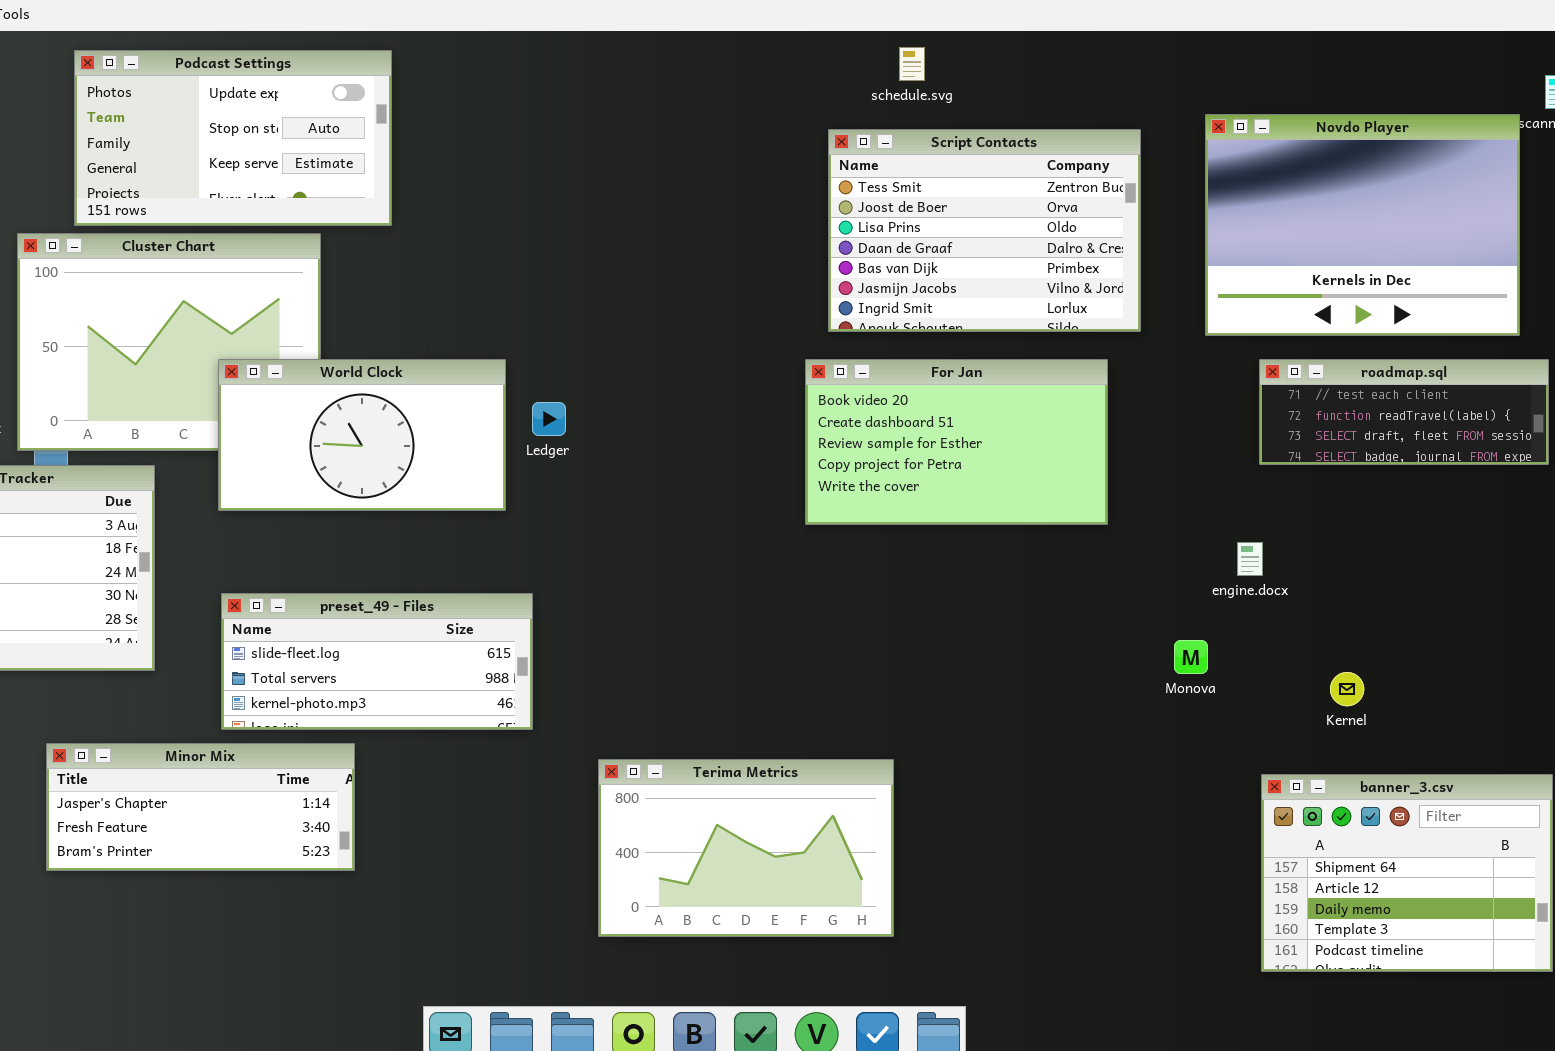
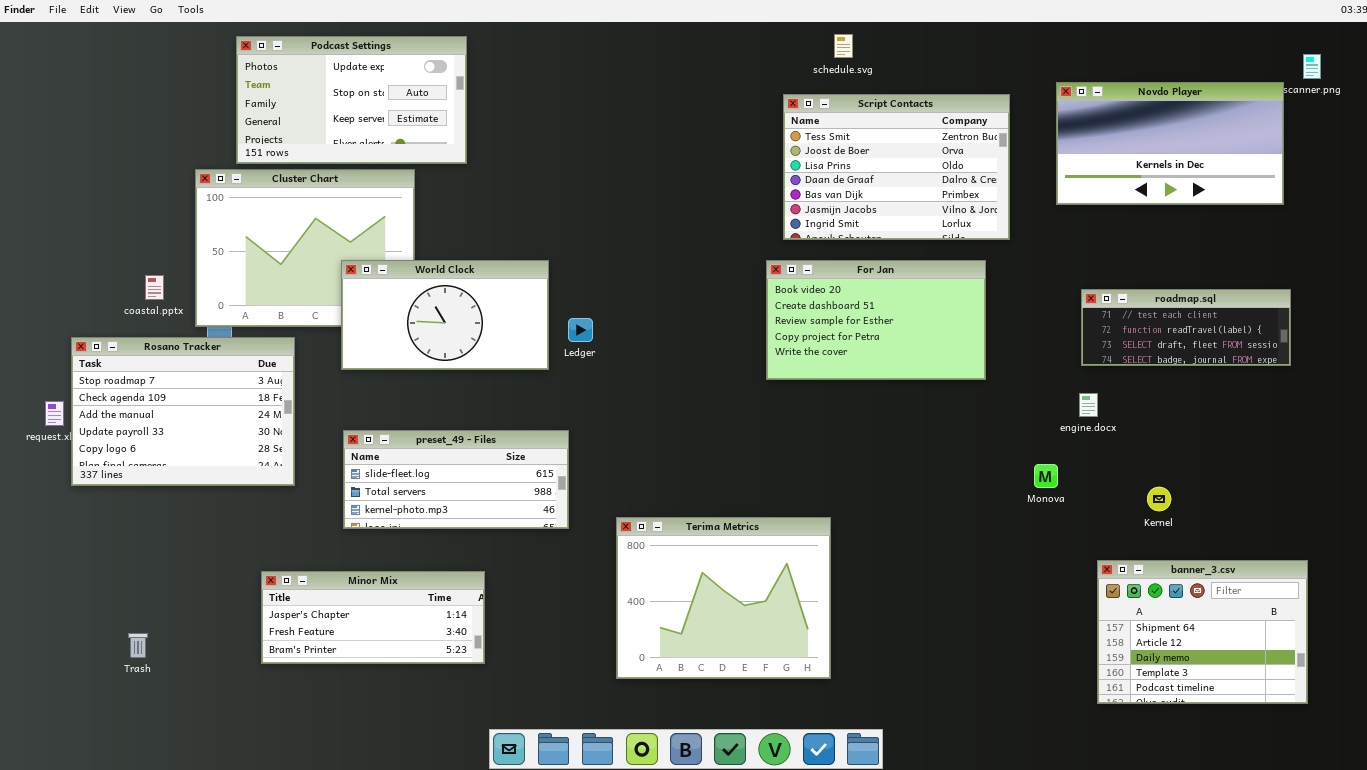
Novdo Player: [1205,114,1520,336] -> [1056,82,1284,205], resized
roadmap.sql: [1259,359,1549,465] -> [1081,289,1291,366], moved
Ledger: [532,402,566,436] -> [568,318,593,342], moved
Minor Mix: [46,743,355,871] -> [261,571,485,664], moved
Terima Metrics: [598,759,894,937] -> [616,517,831,679], resized

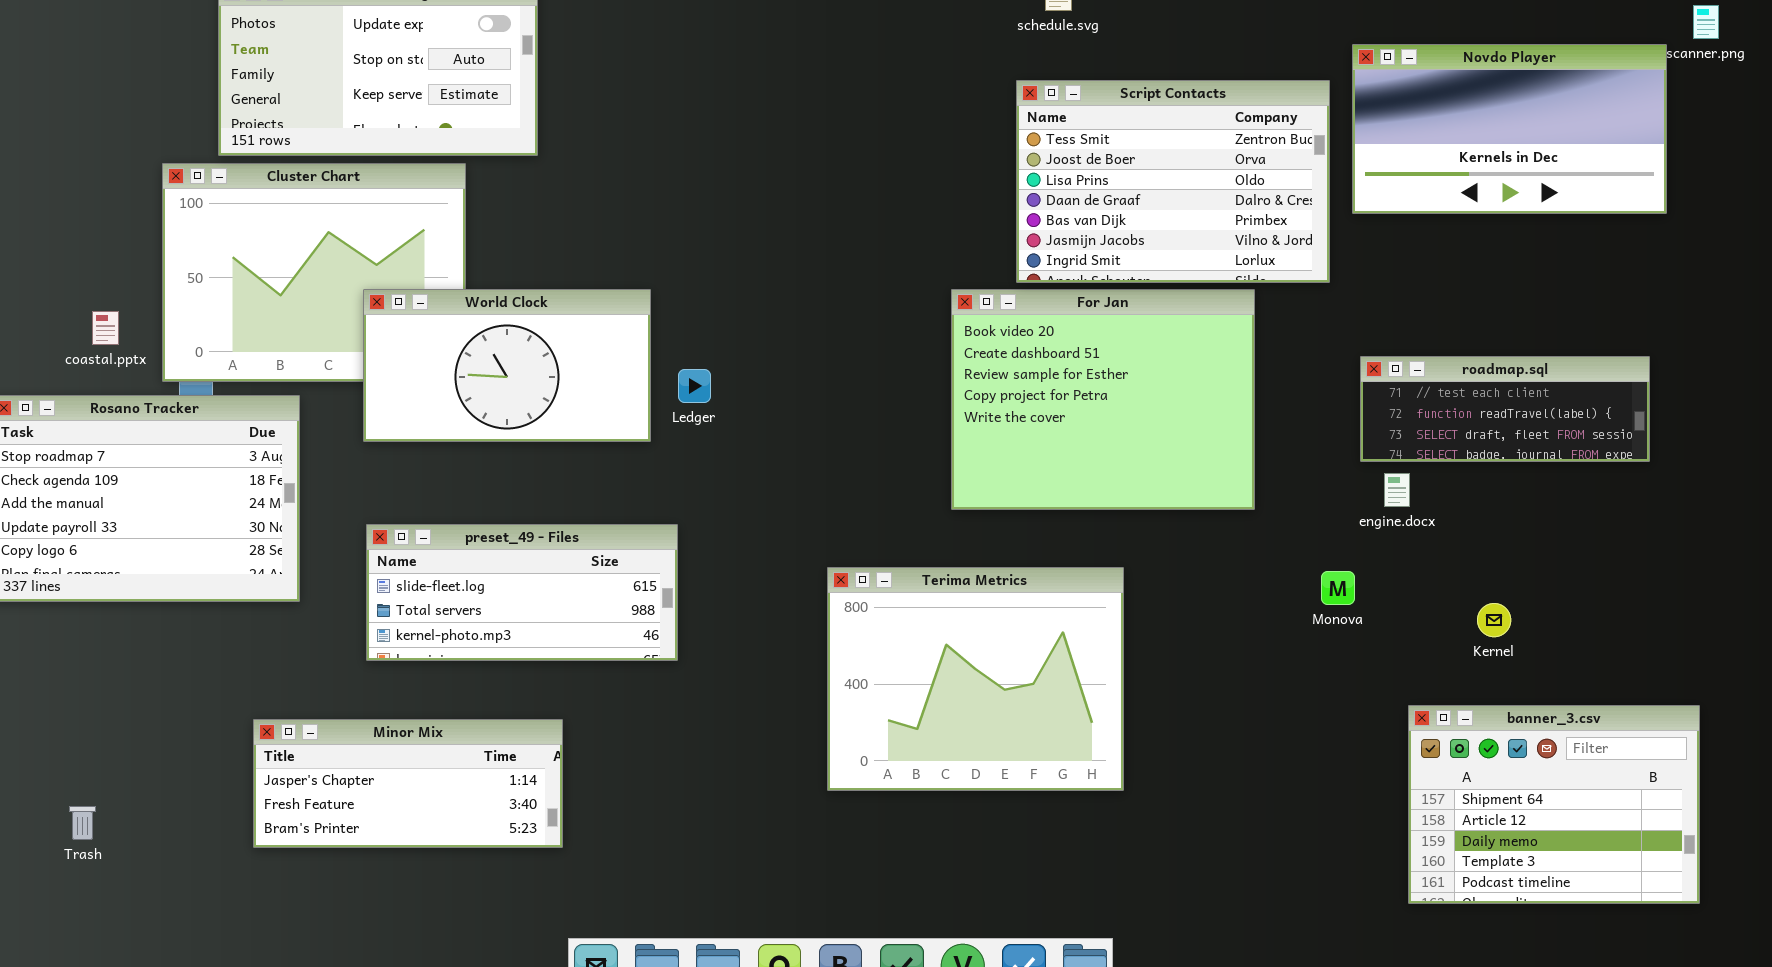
Script Contacts: [783,94,1010,240] -> [1016,80,1330,283], moved
For Jan: [766,260,986,380] -> [951,289,1255,510], resized
roadmap.sql: [1081,289,1291,366] -> [1360,356,1650,462], moved
Terima Metrics: [616,517,831,679] -> [827,567,1124,791], moved

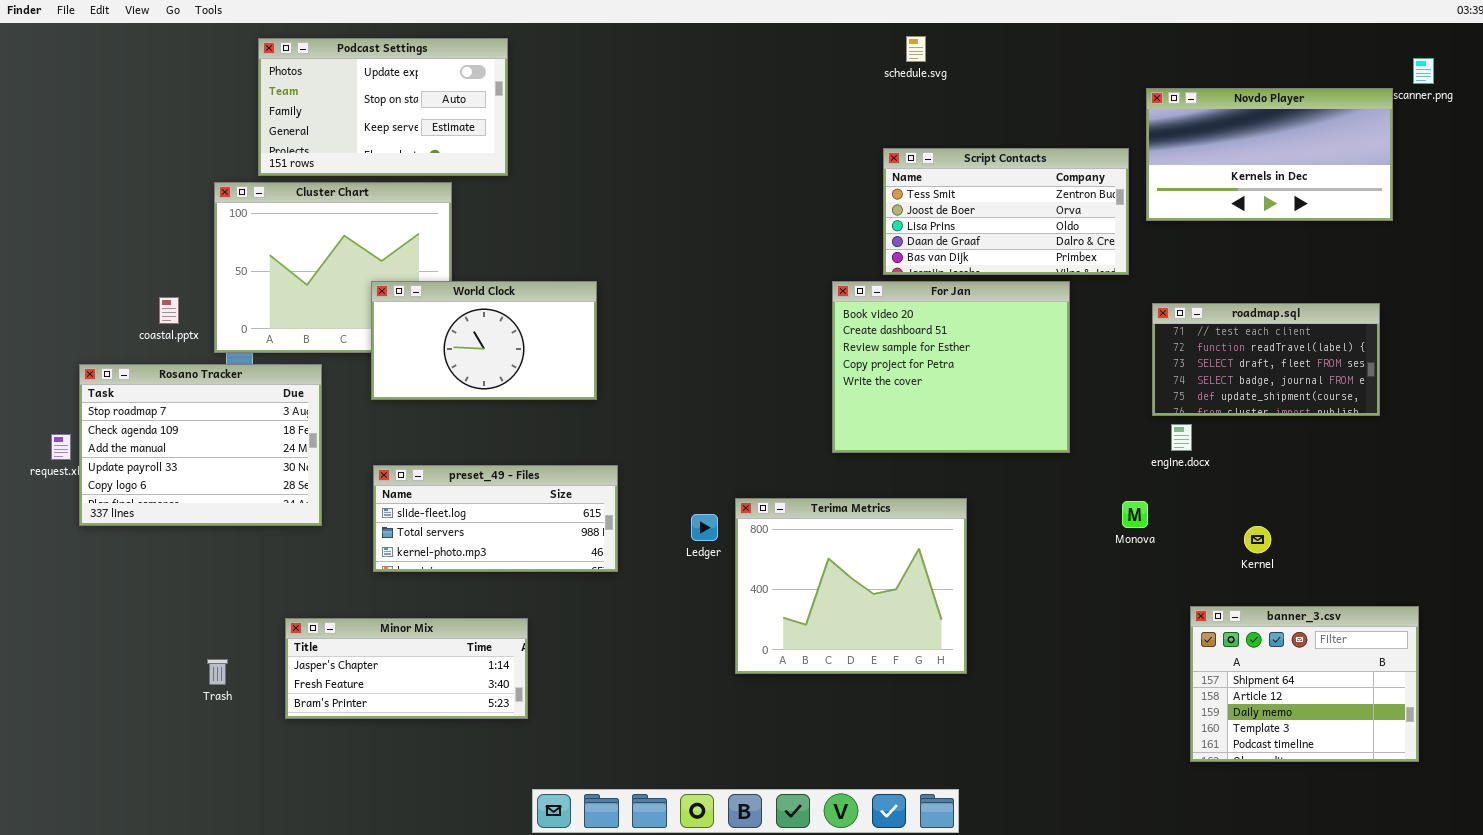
Script Contacts: [1016,80,1330,283] -> [883,148,1129,275], resized
roadmap.sql: [1360,356,1650,462] -> [1152,303,1380,416], resized
Ledger: [678,369,711,403] -> [691,514,718,541], moved
Trash: [69,806,96,840] -> [207,659,228,685], moved

